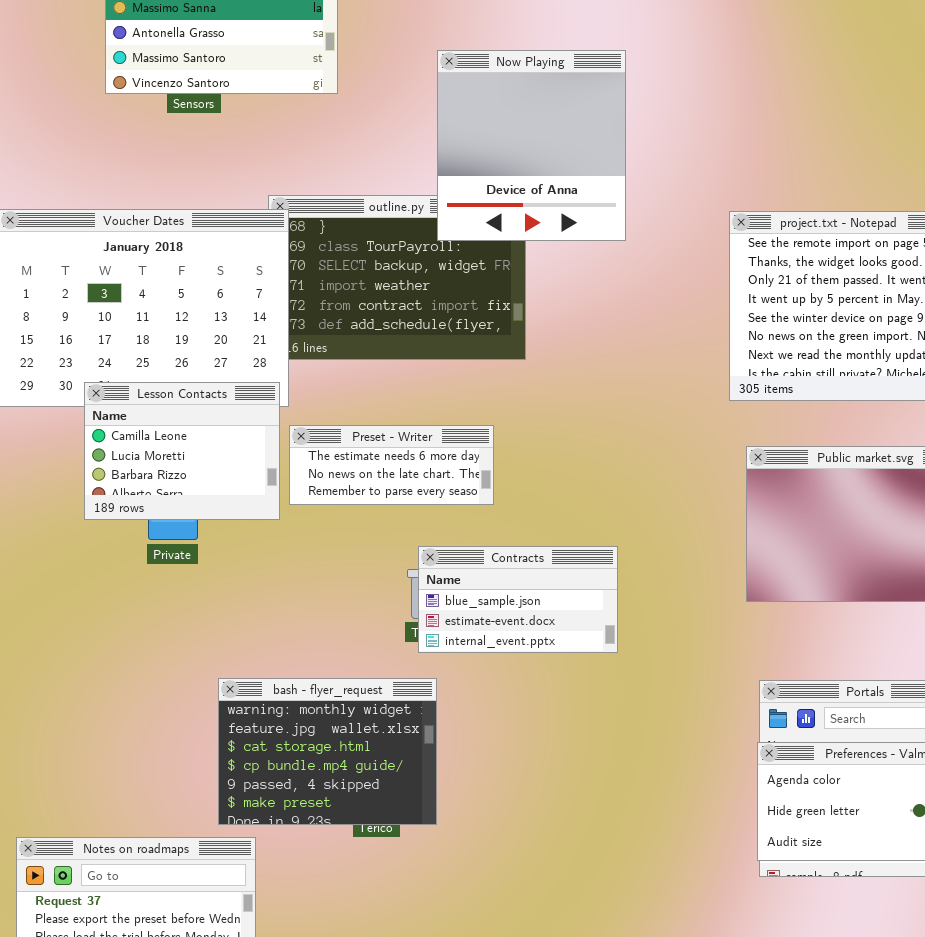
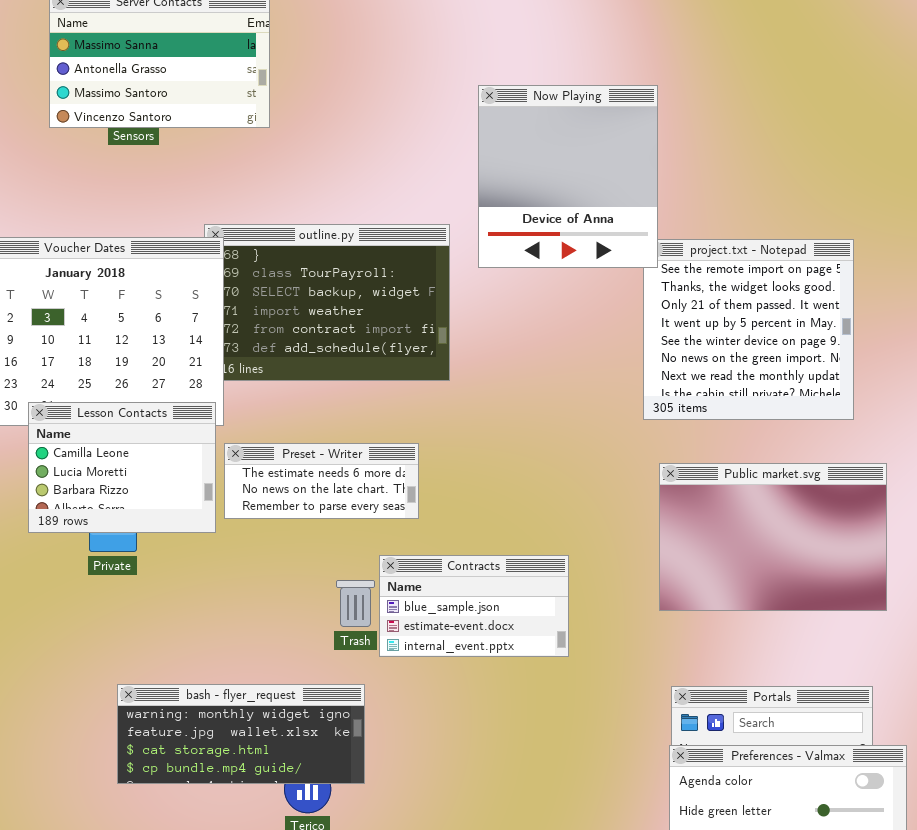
Now Playing: [437,50,626,241] -> [478,85,658,268], moved
Contracts: [418,546,618,653] -> [379,555,569,657], moved
bash - flyer_request: [218,678,437,825] -> [117,684,365,784], resized

